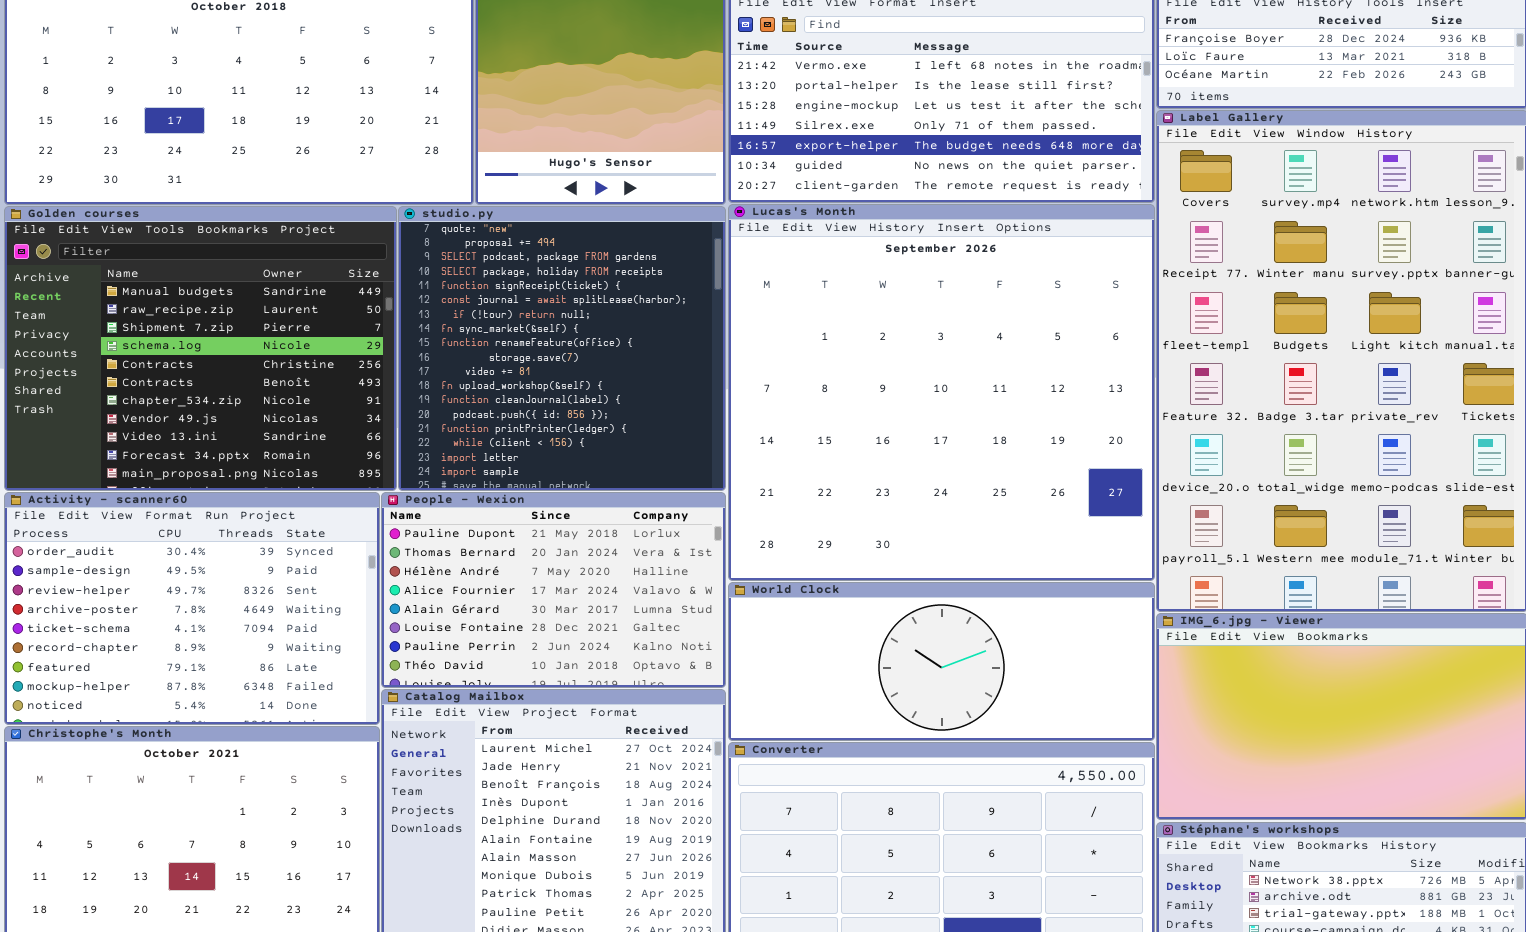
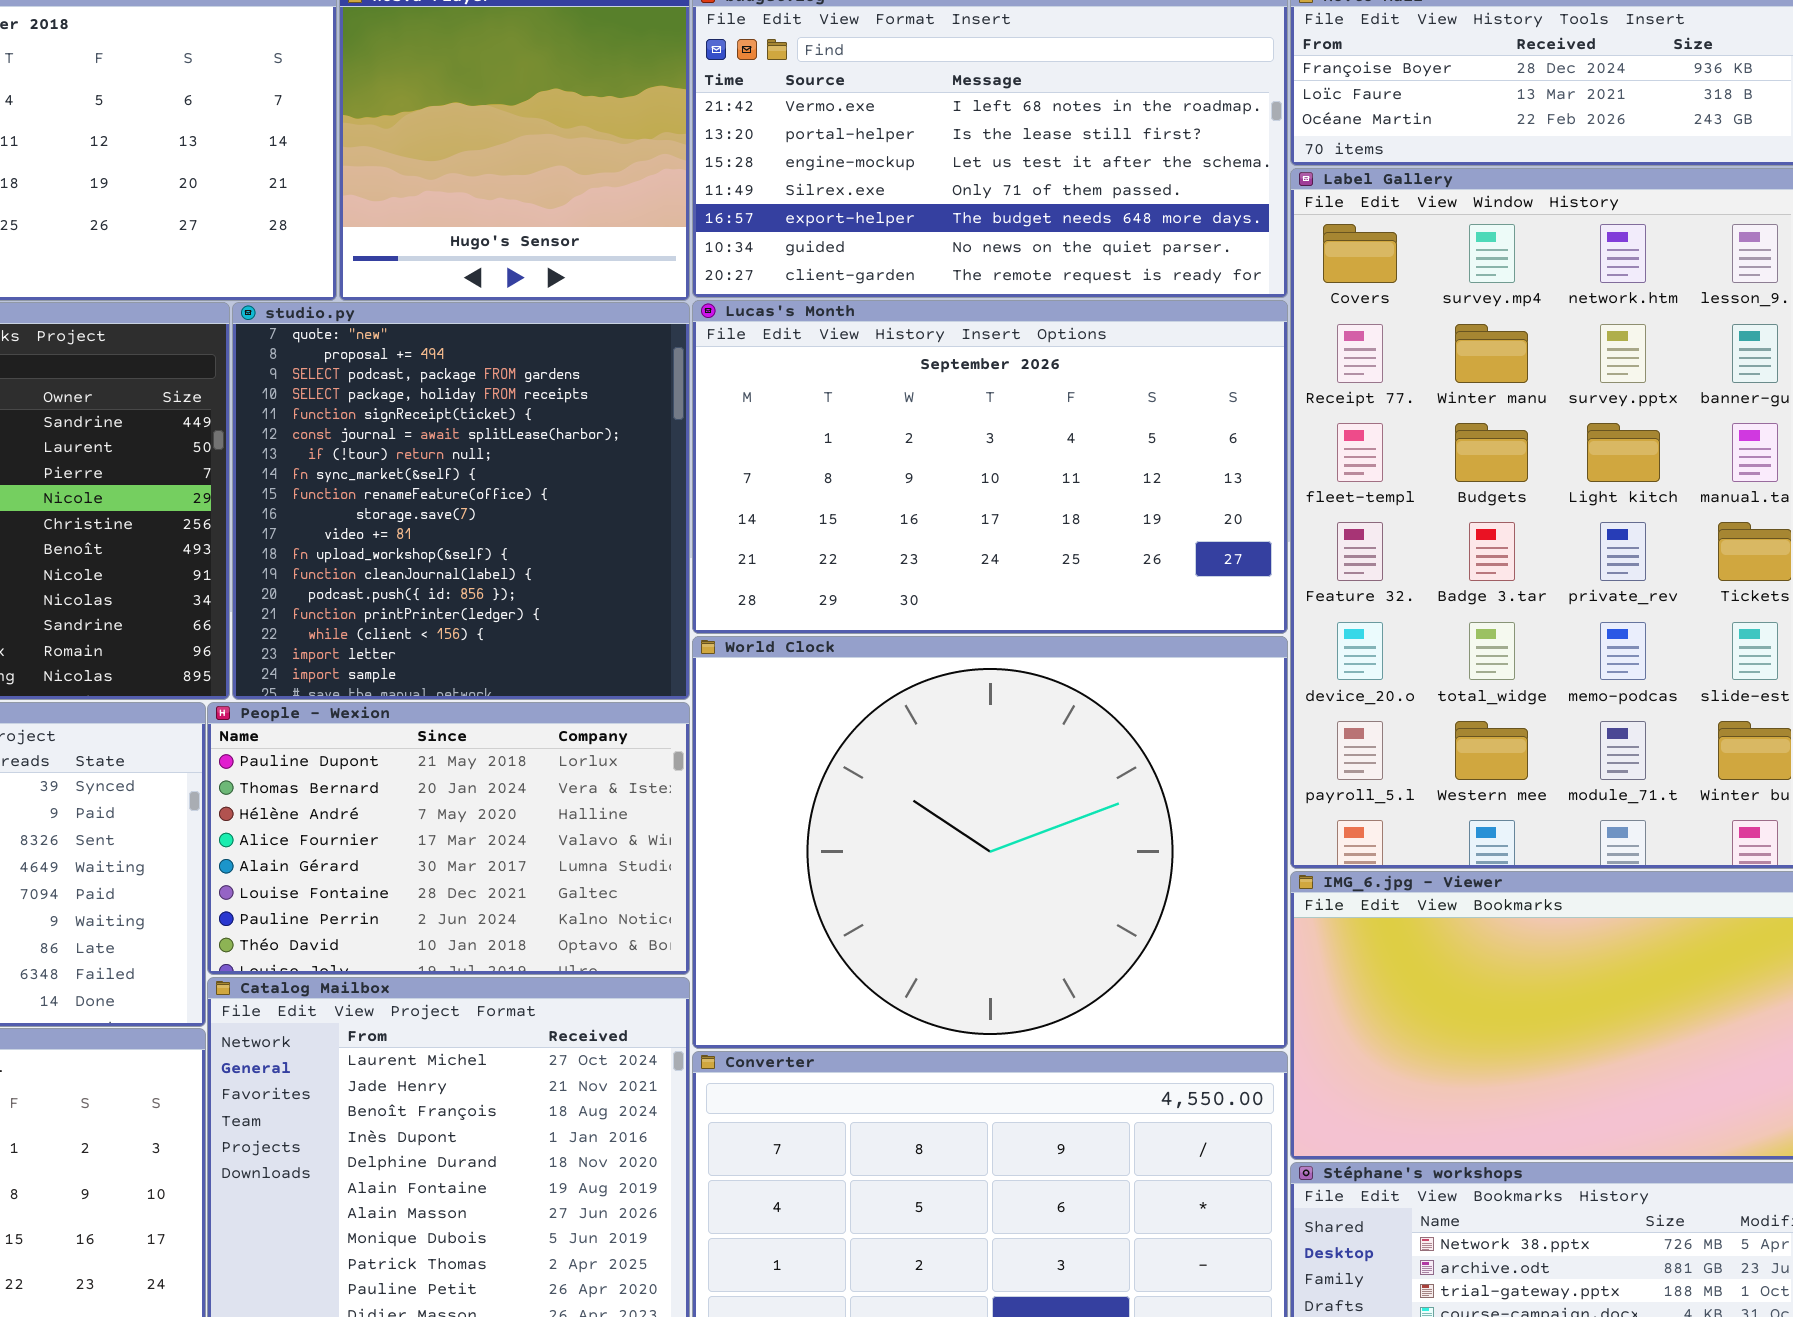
Lucas's Month: [728,204,1155,581] -> [692,300,1288,634], resized
World Clock: [728,582,1155,741] -> [692,636,1288,1049], resized

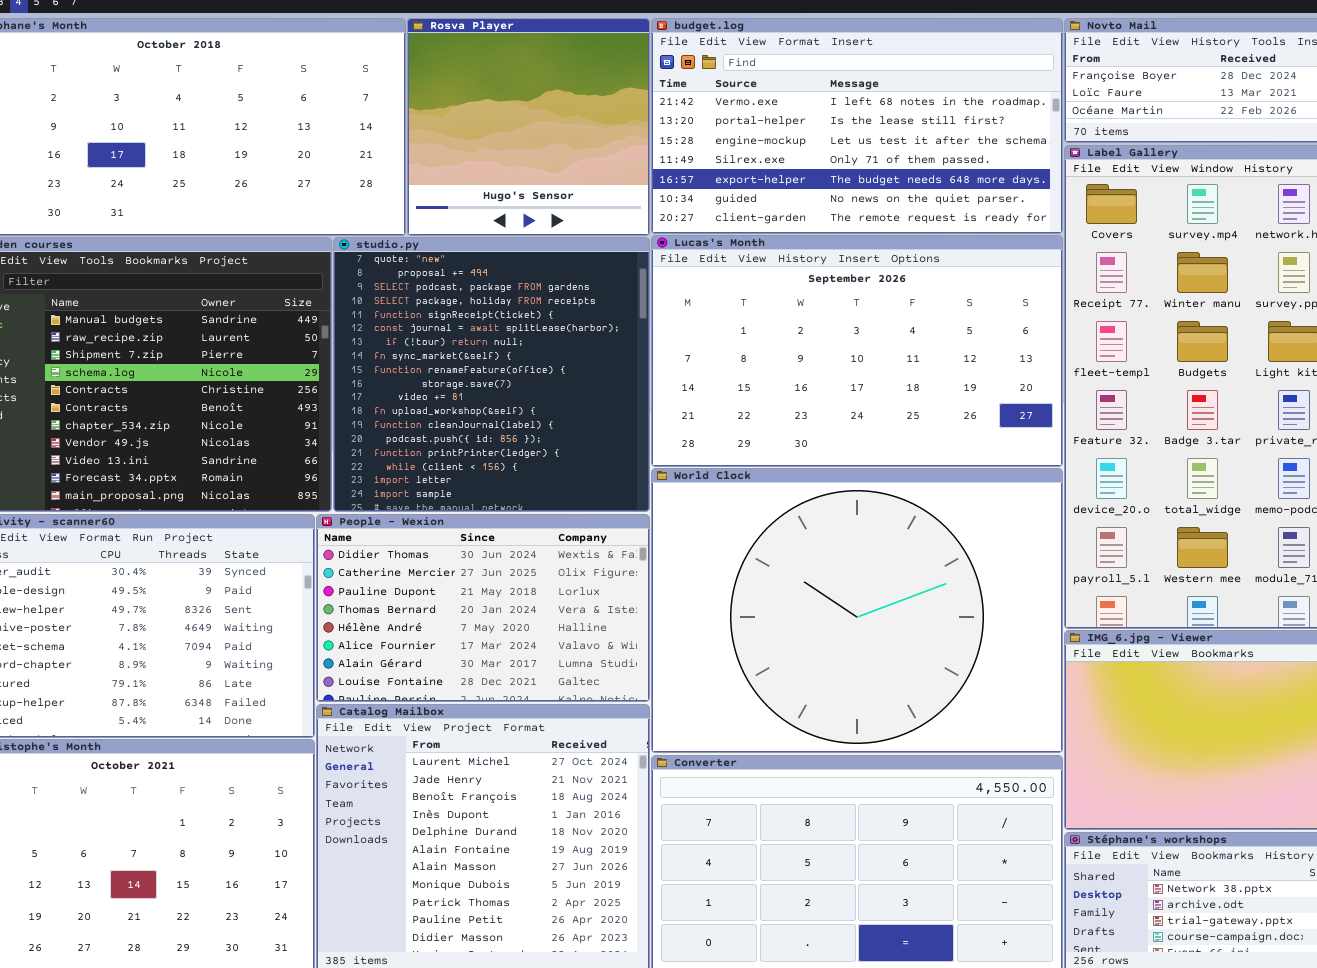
People - Wexion: [207,702,690,975] -> [316,514,650,702], scrolled up 2 rows

